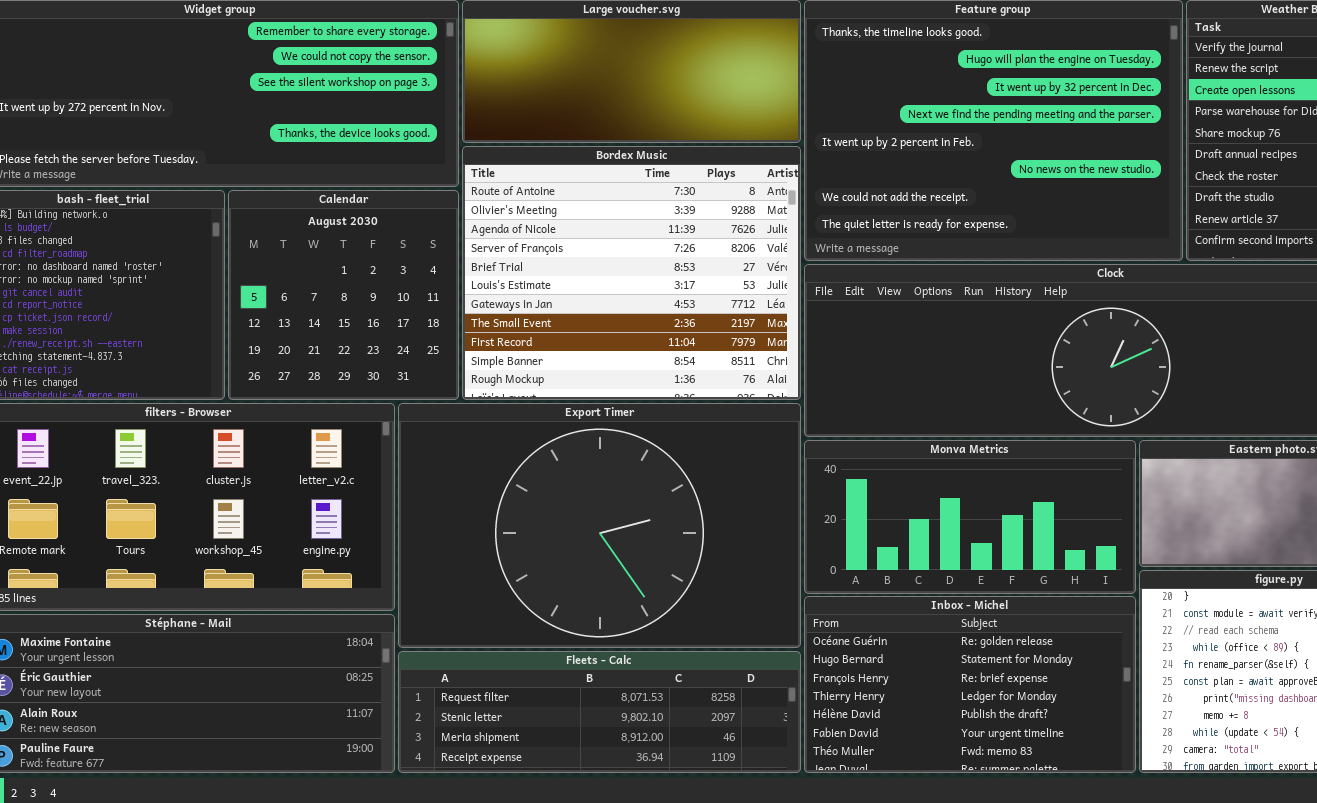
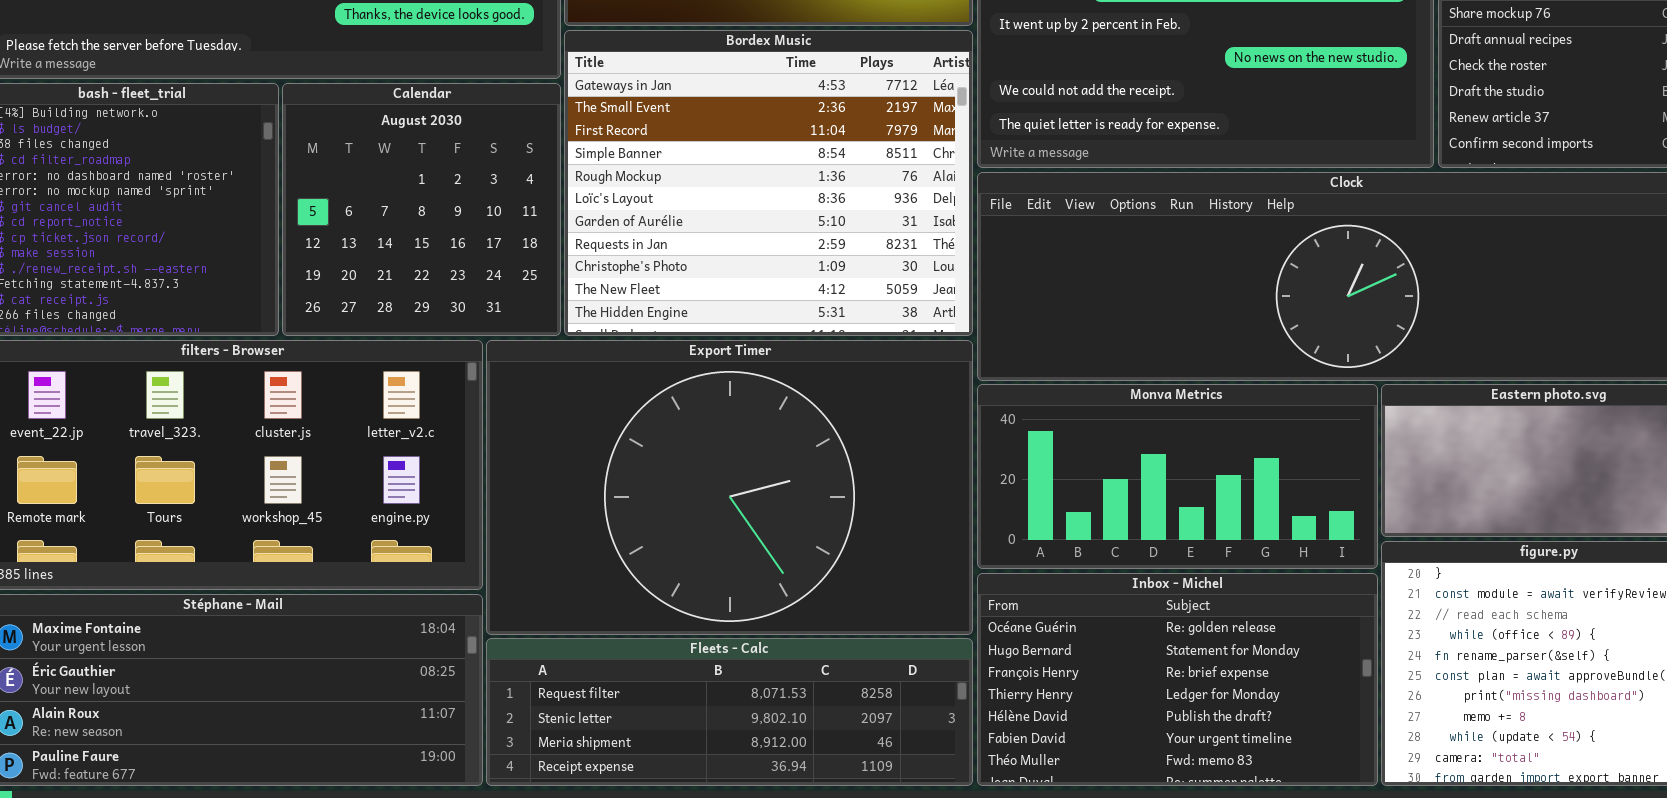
Bordex Music: [462,146,801,400] -> [564,30,973,336], scrolled down 6 rows

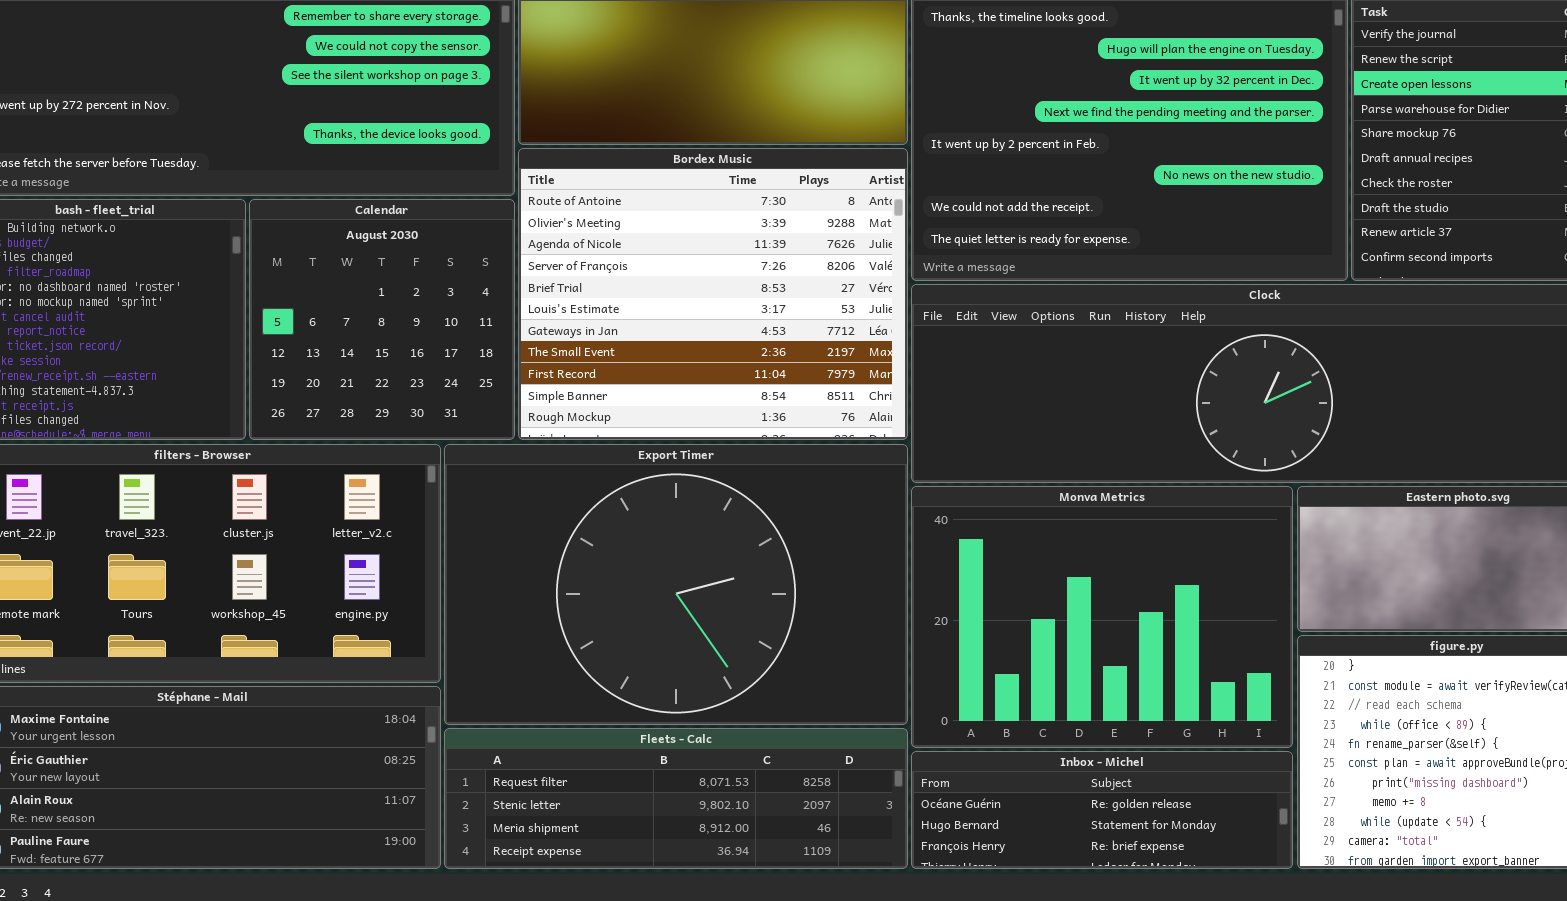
Bordex Music: [564,30,973,336] -> [518,148,908,440], scrolled up 6 rows
Monva Metrics: [977,384,1378,569] -> [911,486,1293,748], resized
Inbox - Michel: [977,573,1378,786] -> [911,751,1293,869], resized

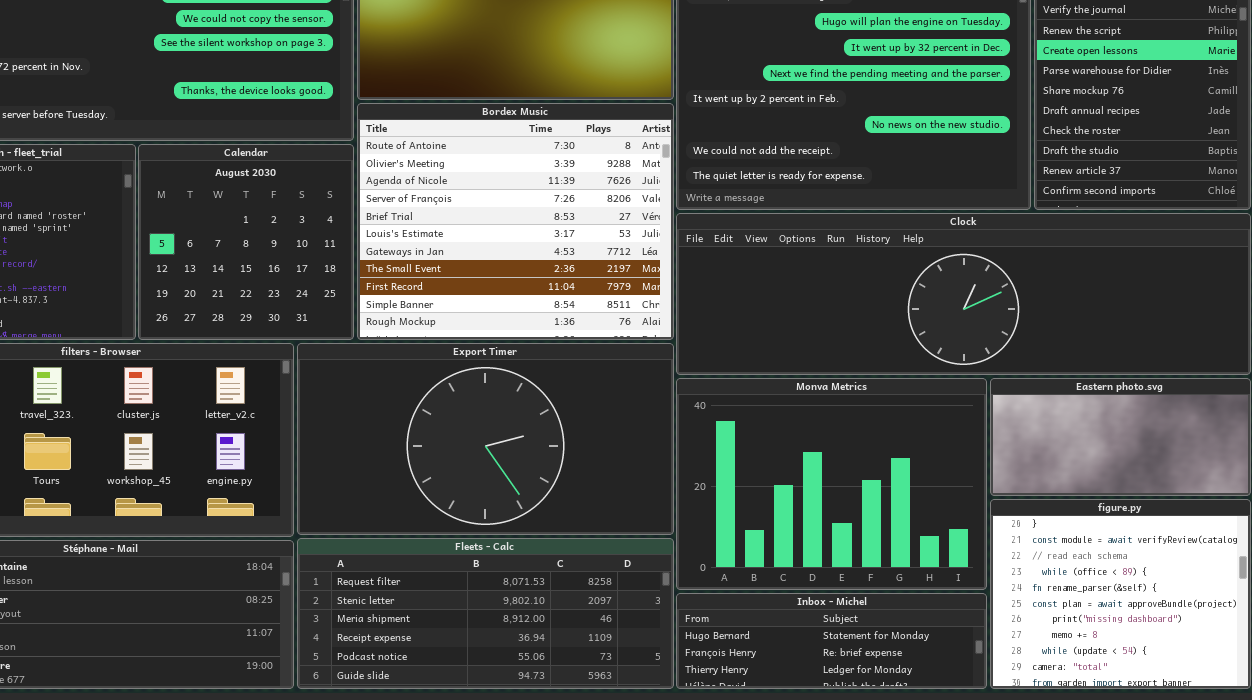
Export Timer: [444,444,908,725] -> [297,343,674,535], resized
Fleets - Calc: [444,728,908,869] -> [297,538,674,689], resized
Inbox - Michel: [911,751,1293,869] -> [676,593,987,689], scrolled down 1 row

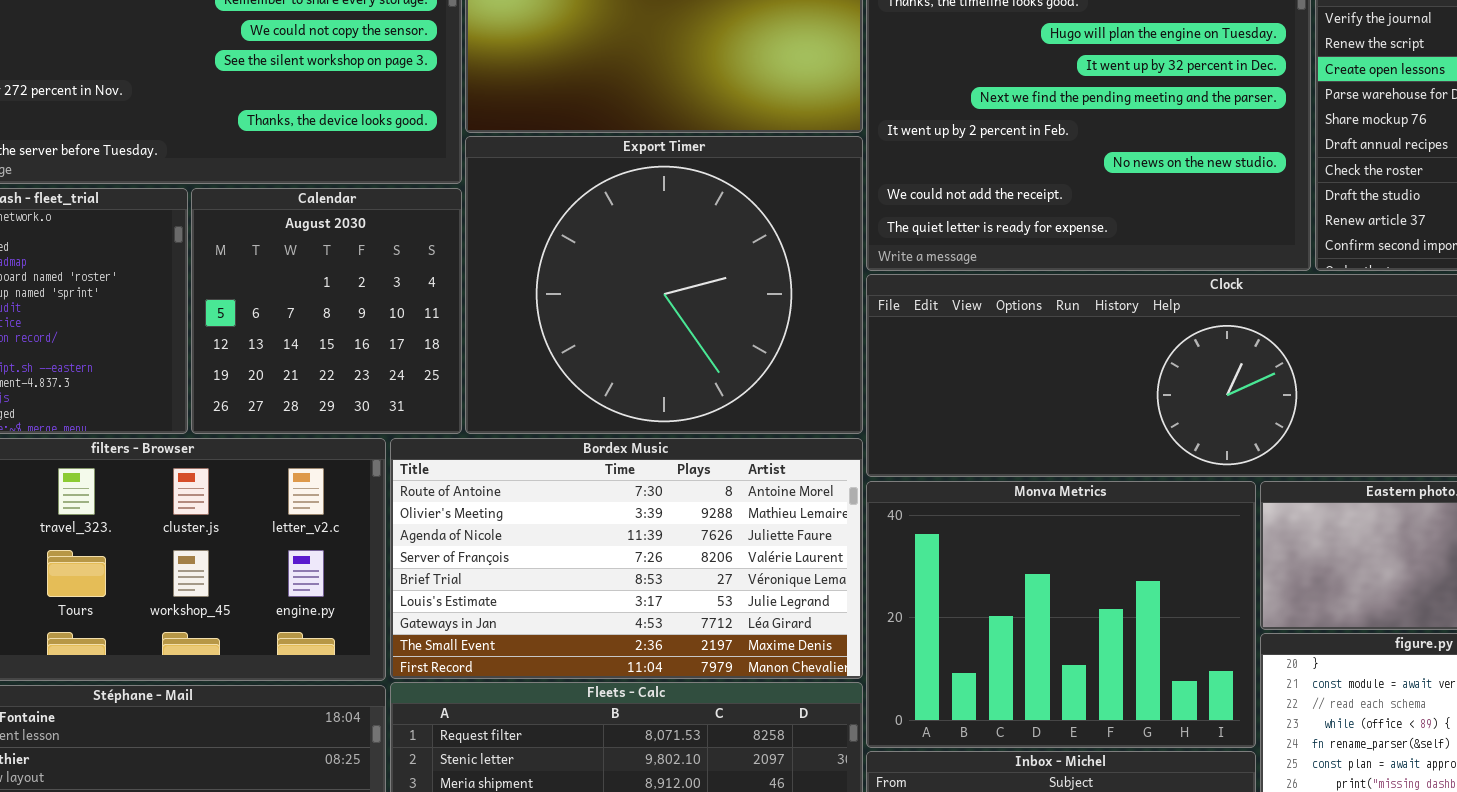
Bordex Music: [357,103,674,340] -> [390,438,863,679], moved, resized
Export Timer: [297,343,674,535] -> [465,136,863,434], moved, resized

